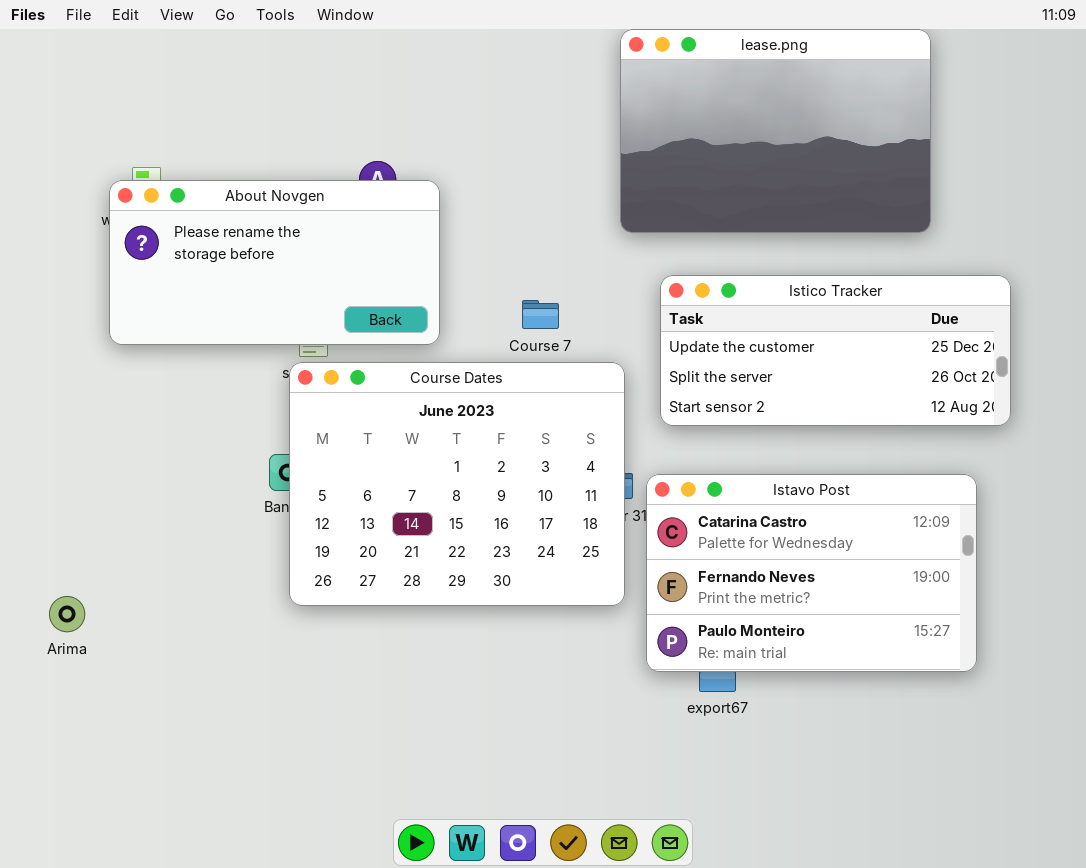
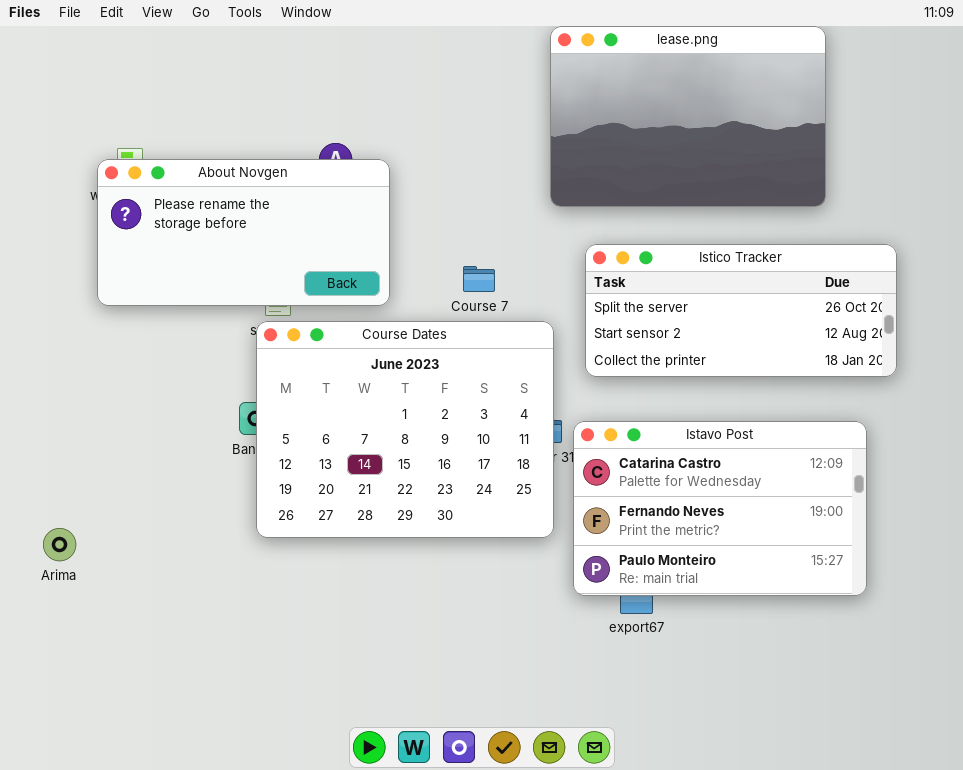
Istico Tracker: [660,275,1011,426] -> [585,244,897,377], scrolled down 1 row

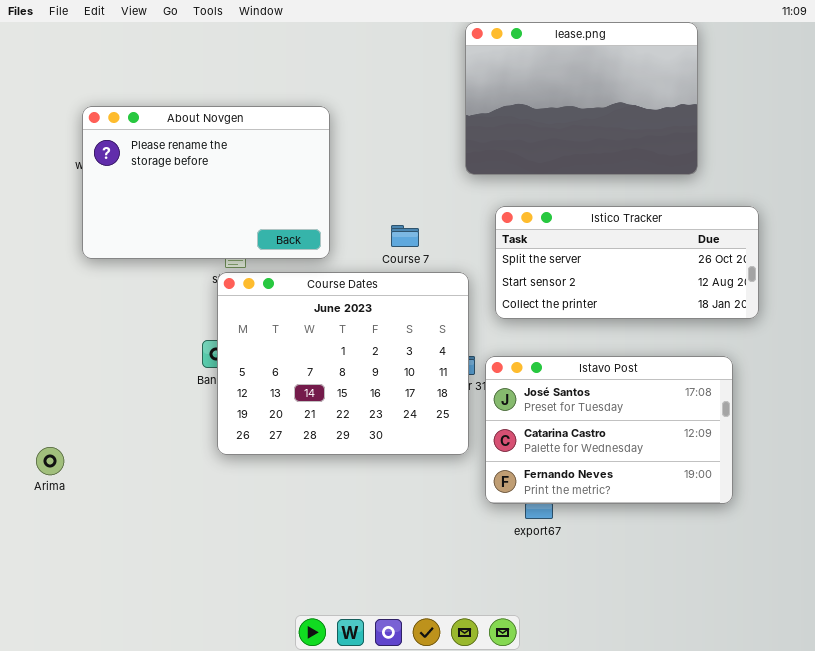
About Novgen: [97,159,390,306] -> [82,106,330,259], resized
Istavo Post: [573,421,867,596] -> [485,356,733,504], scrolled up 1 row

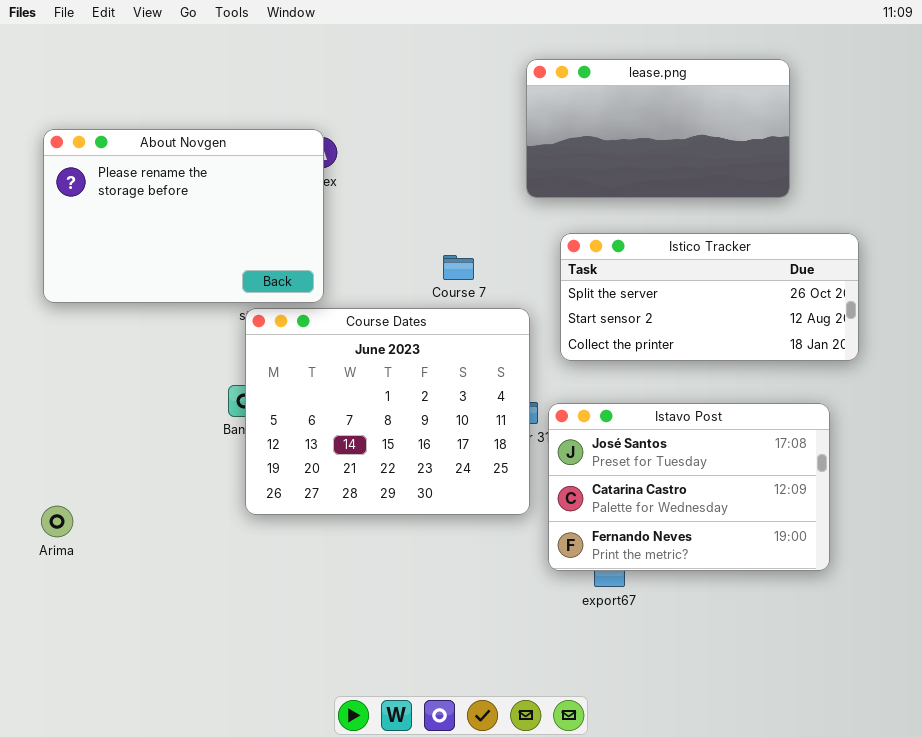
lease.png: [465,22,698,175] -> [526,59,790,198], resized
About Novgen: [82,106,330,259] -> [43,129,324,303], moved

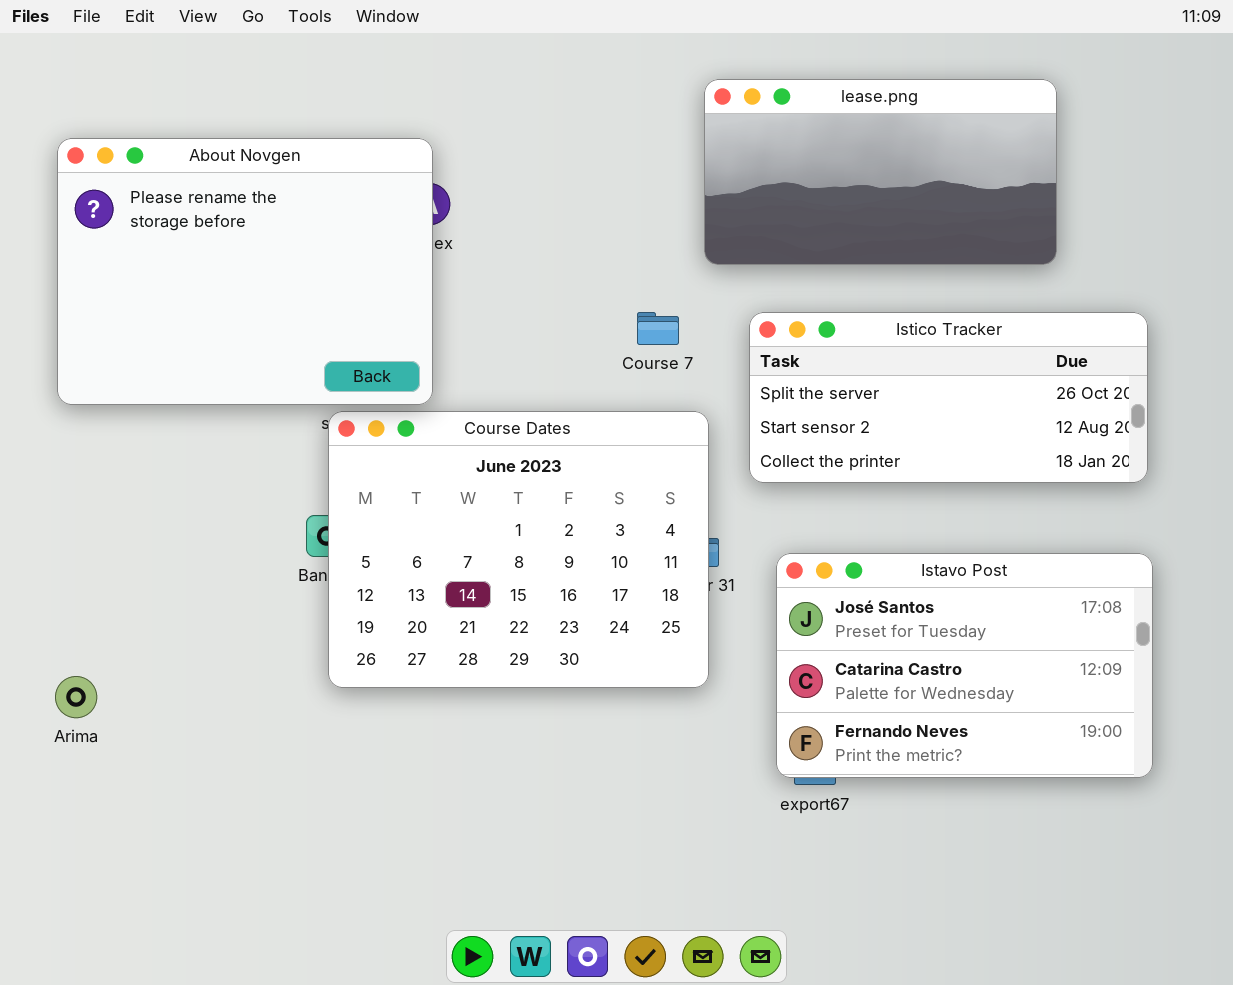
About Novgen: [43,129,324,303] -> [57,138,433,405], resized
Course 7: [443,255,474,280] -> [637,312,679,345], moved
Istavo Post: [548,403,830,571] -> [776,553,1153,778], moved

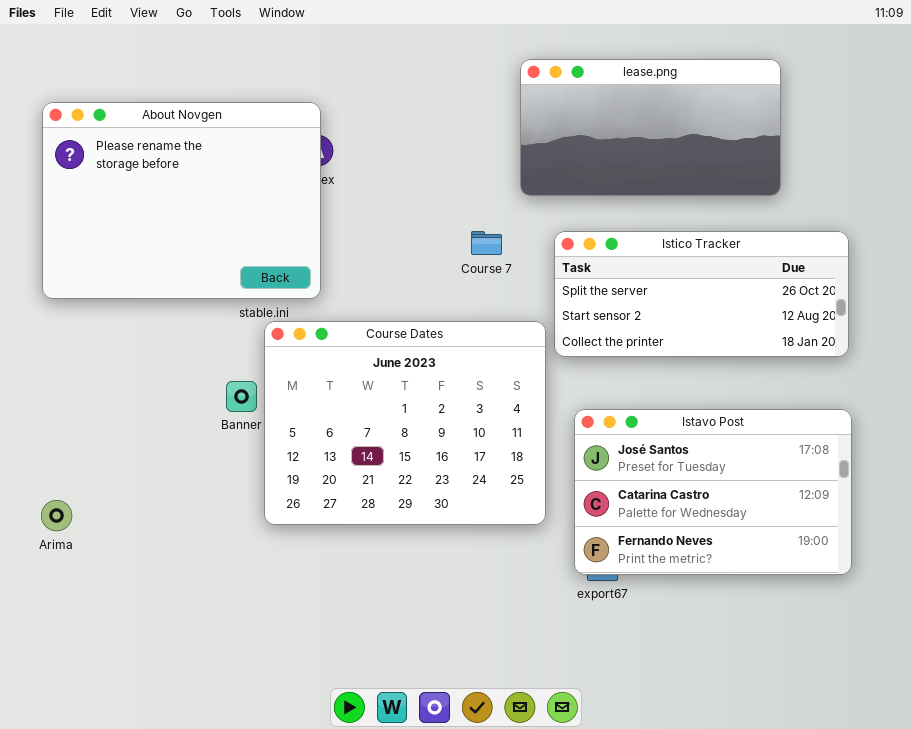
Course Dates: [328,411,709,688] -> [264,321,546,525], moved

